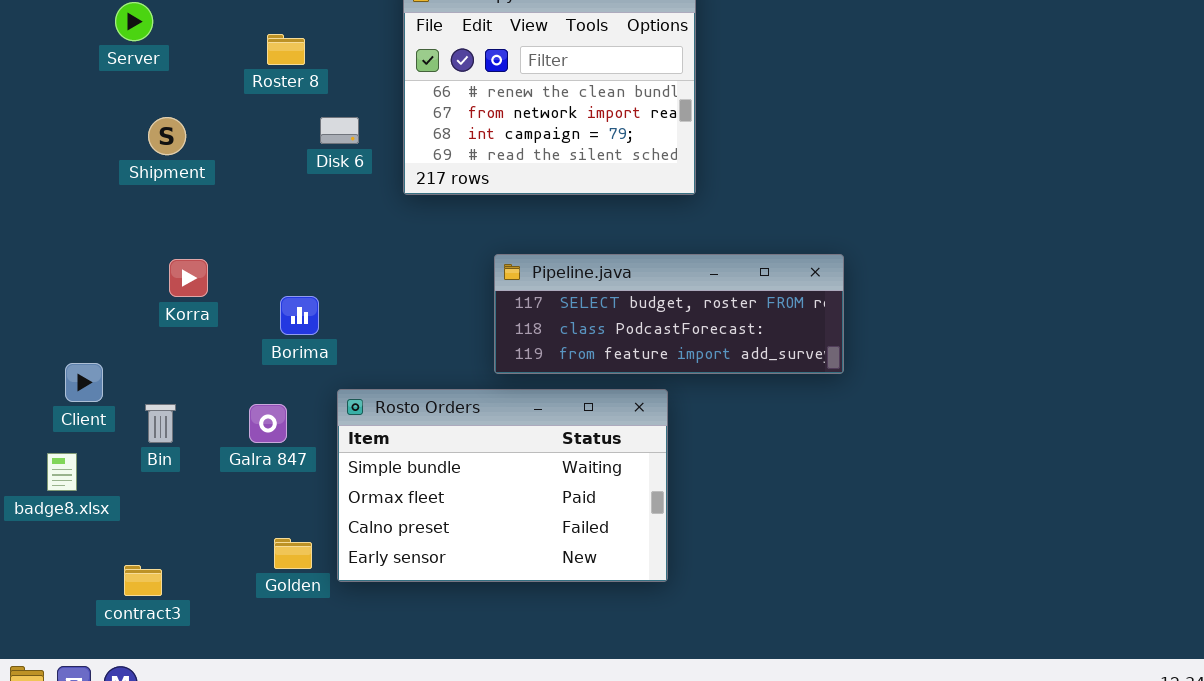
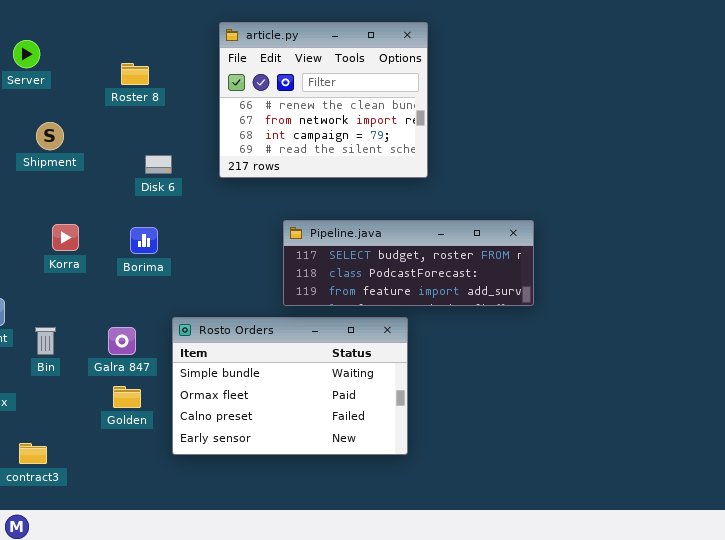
Disk 6: [320,117,359,144] -> [145,155,172,174], moved
Borima: [280,296,319,335] -> [130,227,158,254], moved
Golden: [274,538,312,569] -> [113,386,141,408], moved

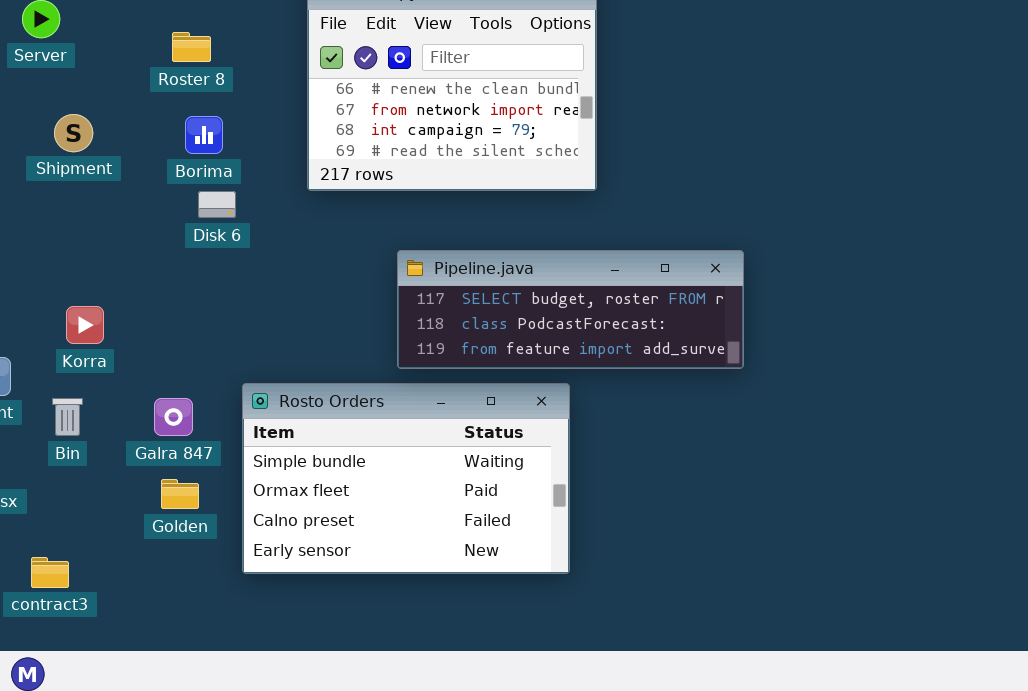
Disk 6: [145,155,172,174] -> [198,191,236,218], moved
Korra: [52,224,79,251] -> [66,306,104,344], moved
Borima: [130,227,158,254] -> [185,116,223,154], moved

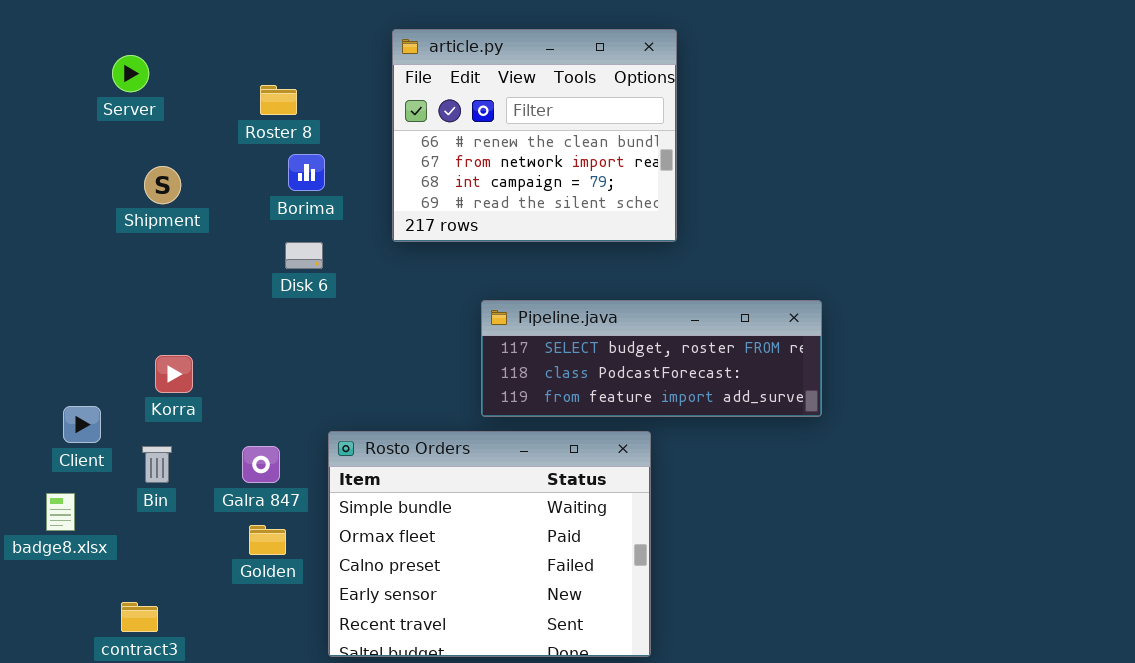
Borima: [185,116,223,154] -> [288,154,325,191], moved
Rosto Orders: [242,383,570,574] -> [328,431,651,657], resized

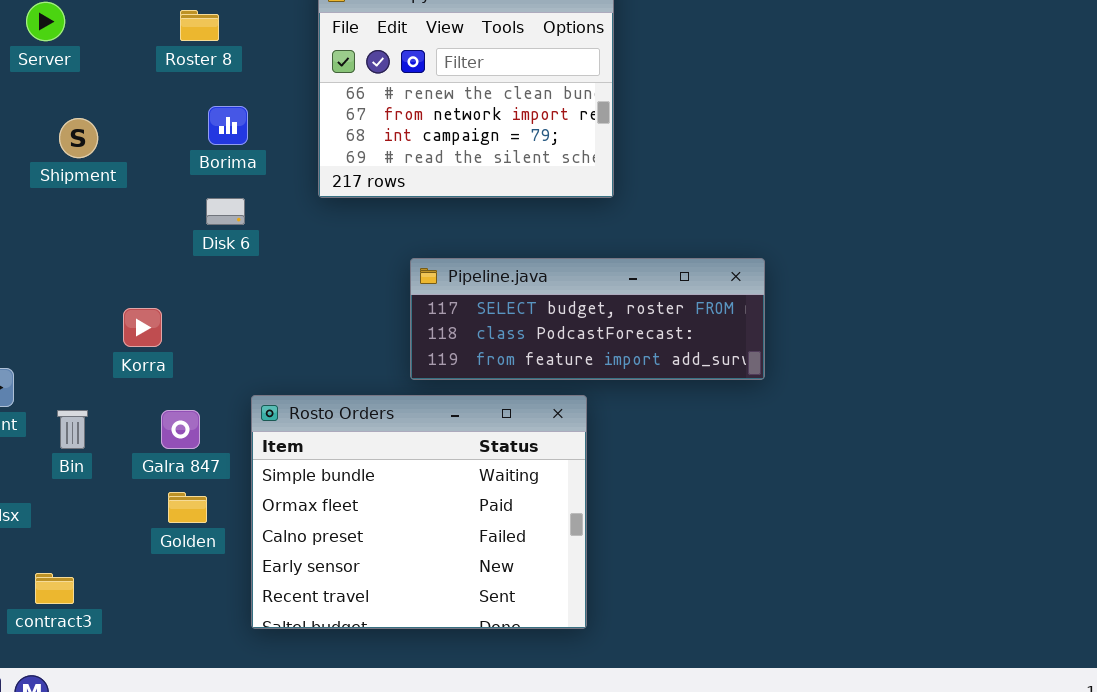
Roster 8: [260,85,297,115] -> [180,10,219,41], moved
Korra: [155,355,193,393] -> [123,308,162,347], moved

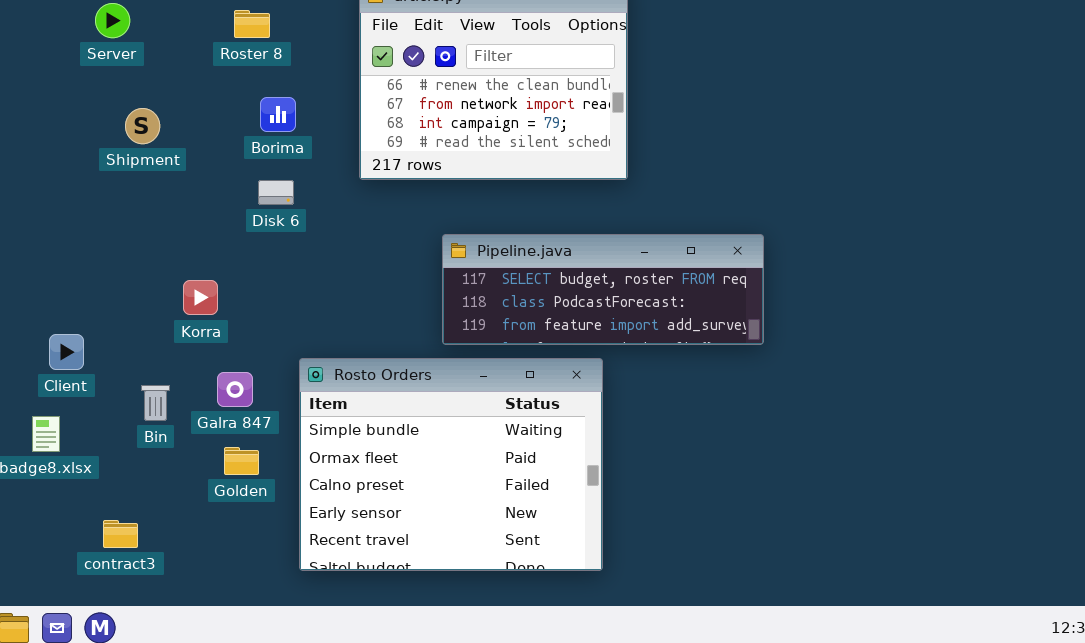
Bin: [57,410,88,449] -> [141,385,170,421], moved

